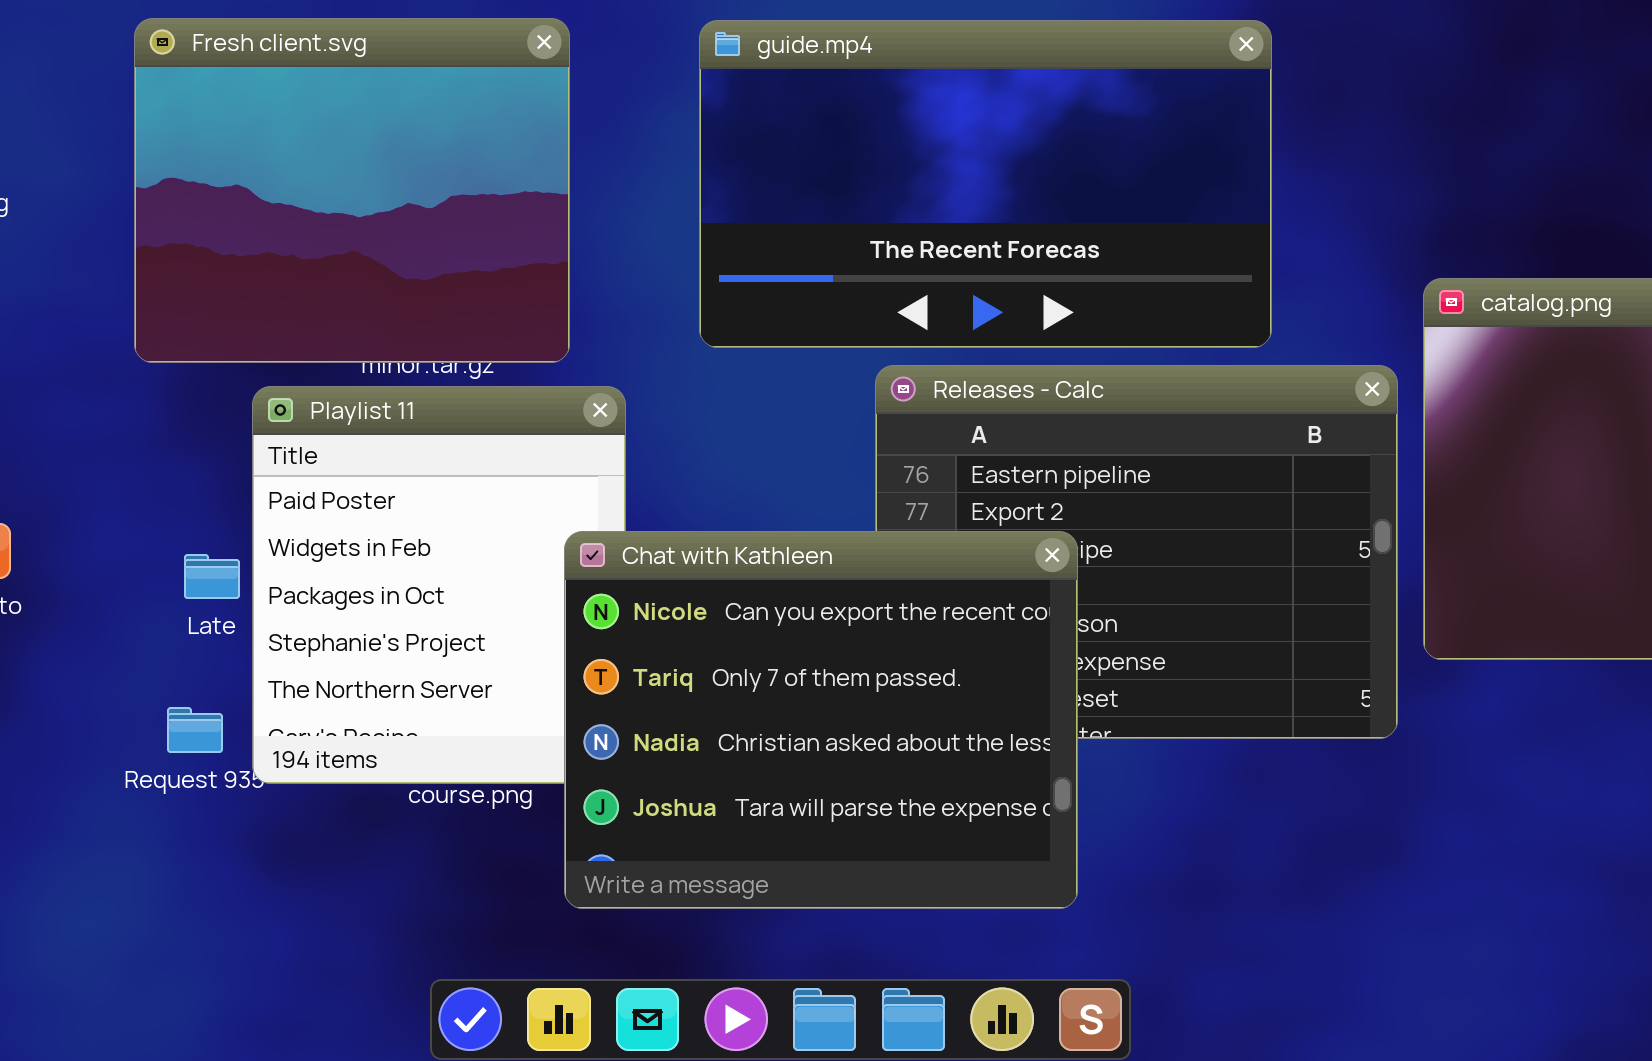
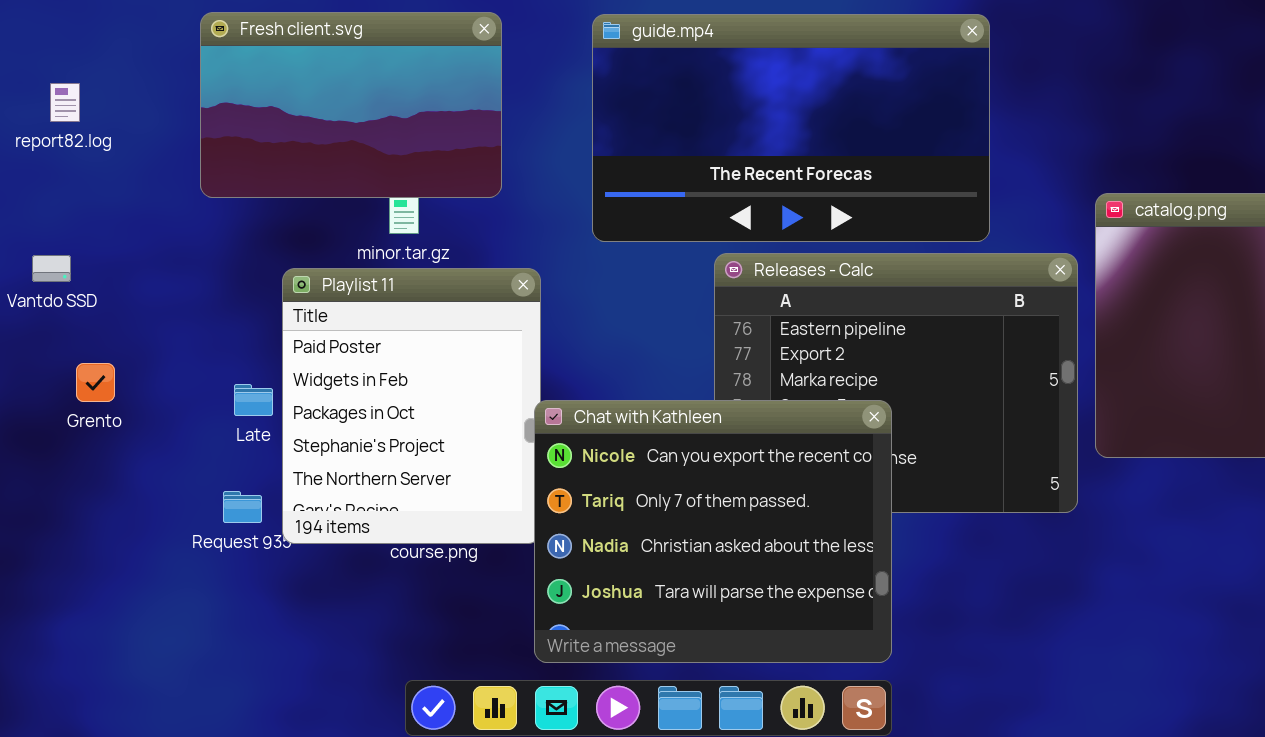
Fresh client.svg: [134,18,570,363] -> [200,12,502,198], resized
Chat with Kathleen: [564,531,1078,909] -> [534,400,892,663], moved

